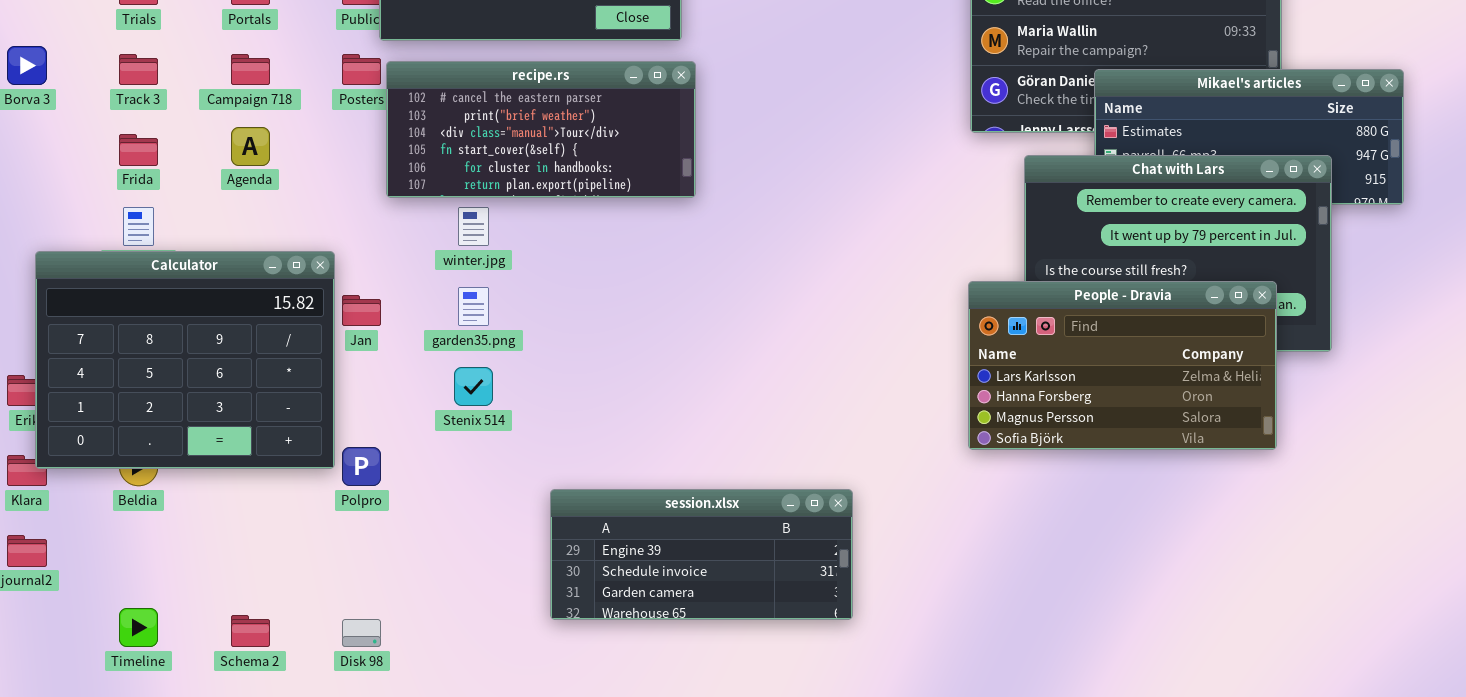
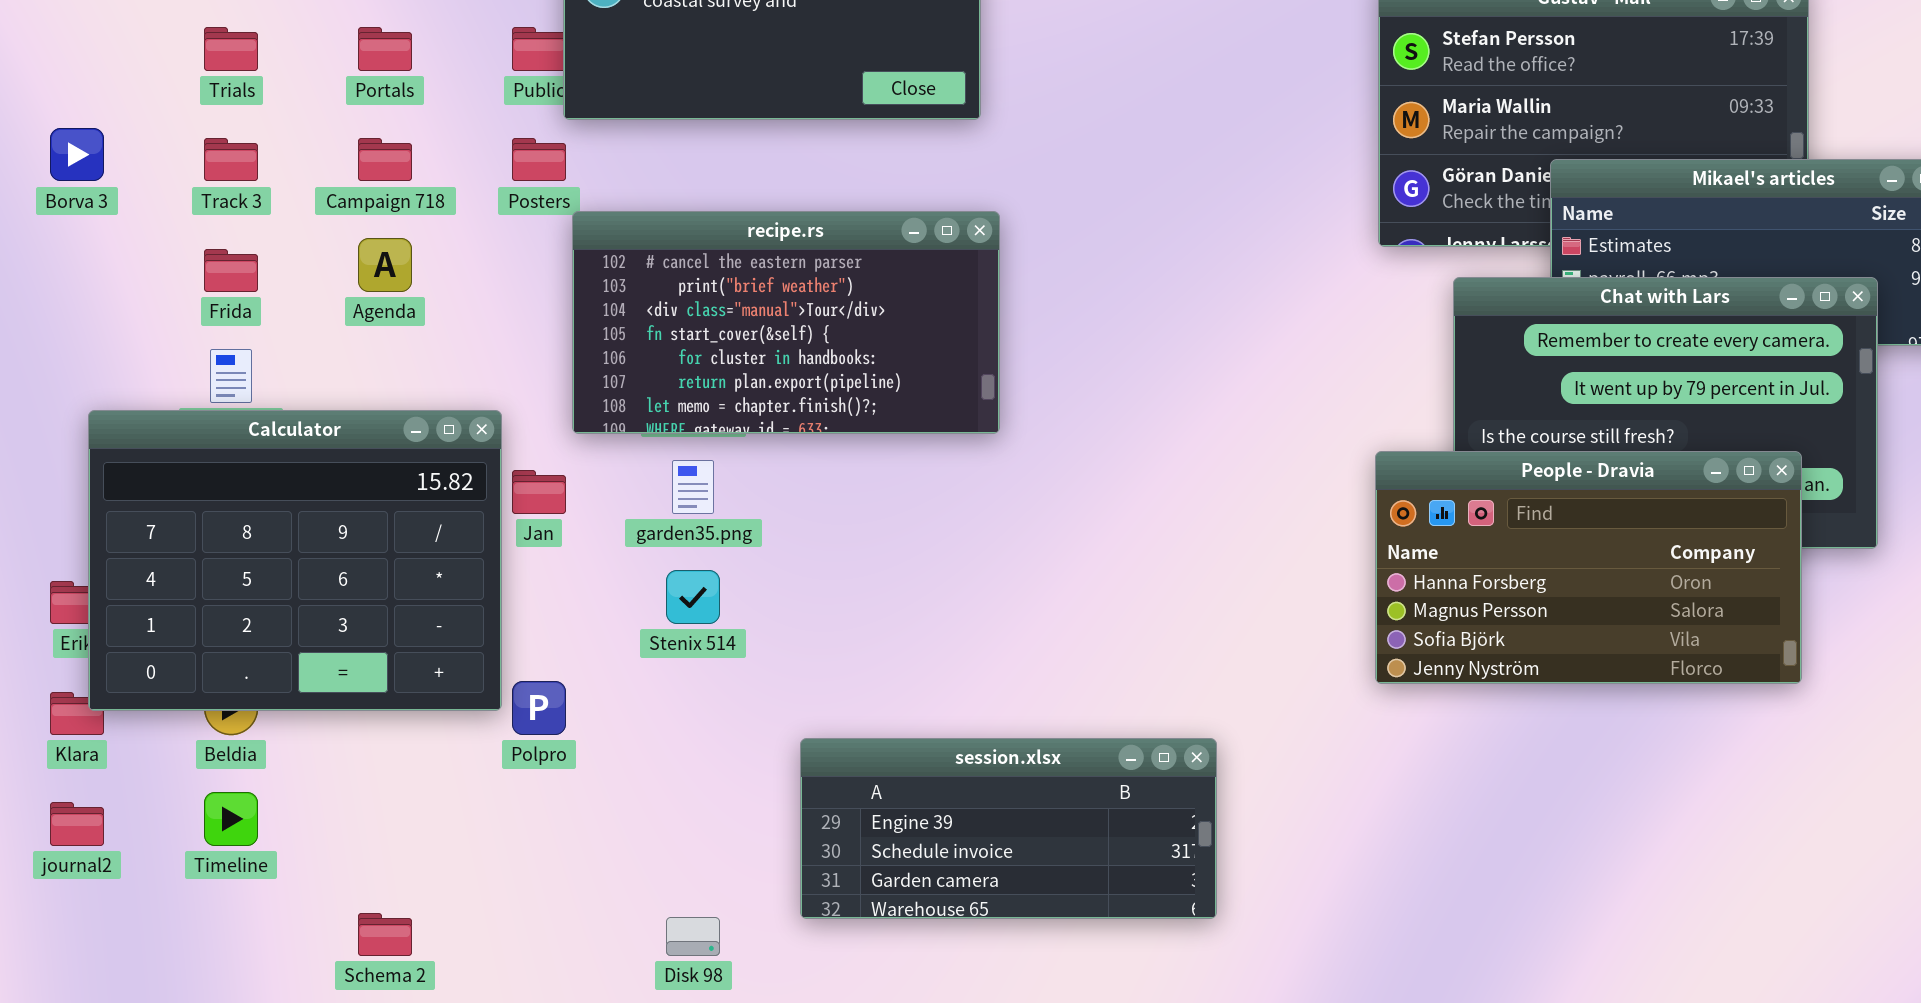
recipe.rs: [386,61,696,198] -> [572,211,1000,434], moved, resized
People - Dravia: [968,281,1277,450] -> [1375,451,1802,684], scrolled down 1 row
Timeline: [119,608,158,647] -> [204,792,258,846], moved
Disk 98: [342,619,381,647] -> [666,917,720,956], moved

